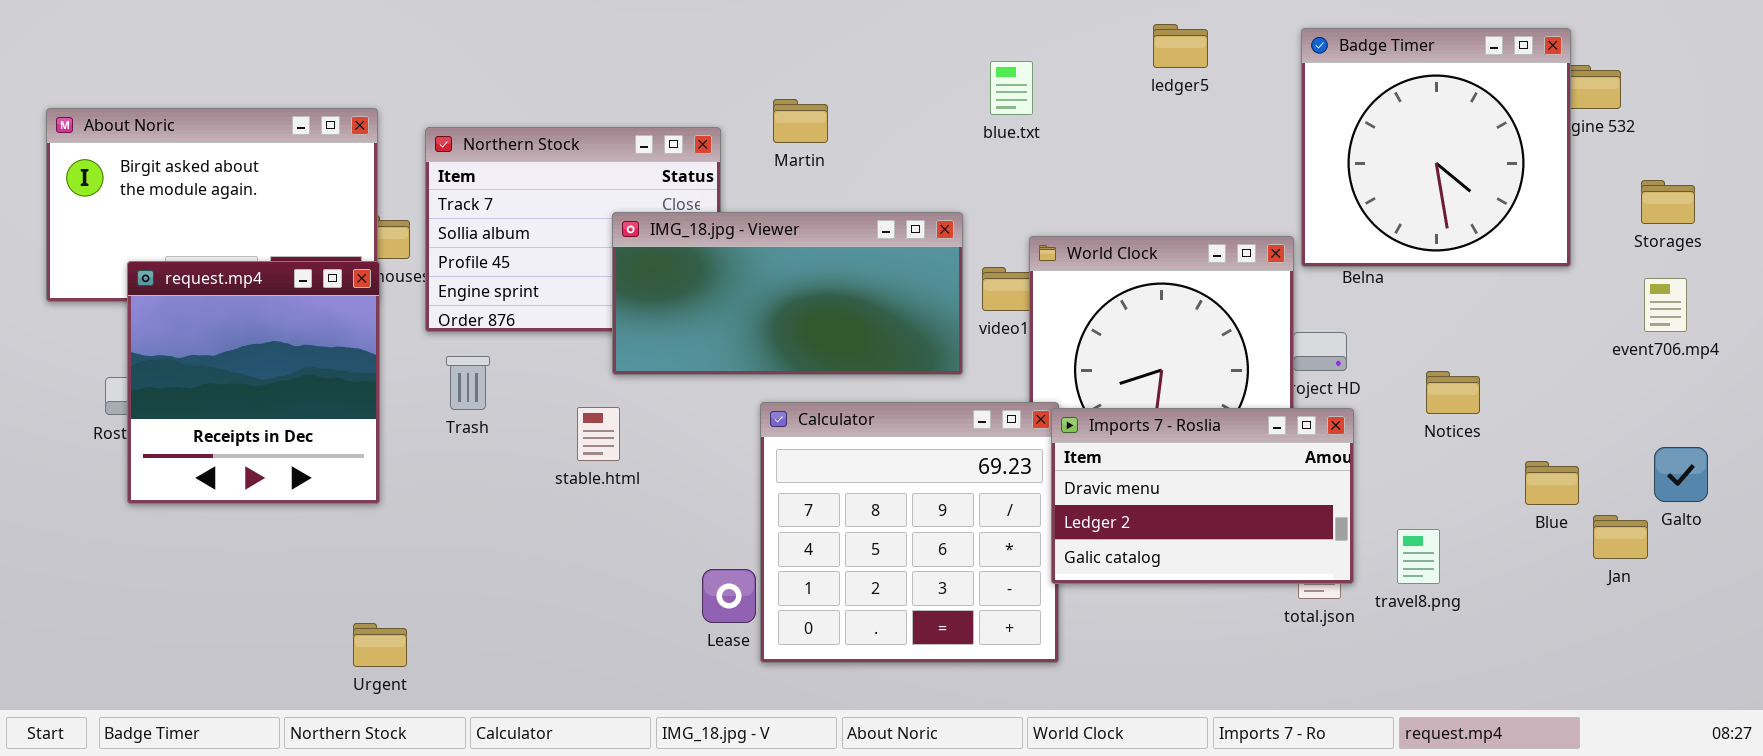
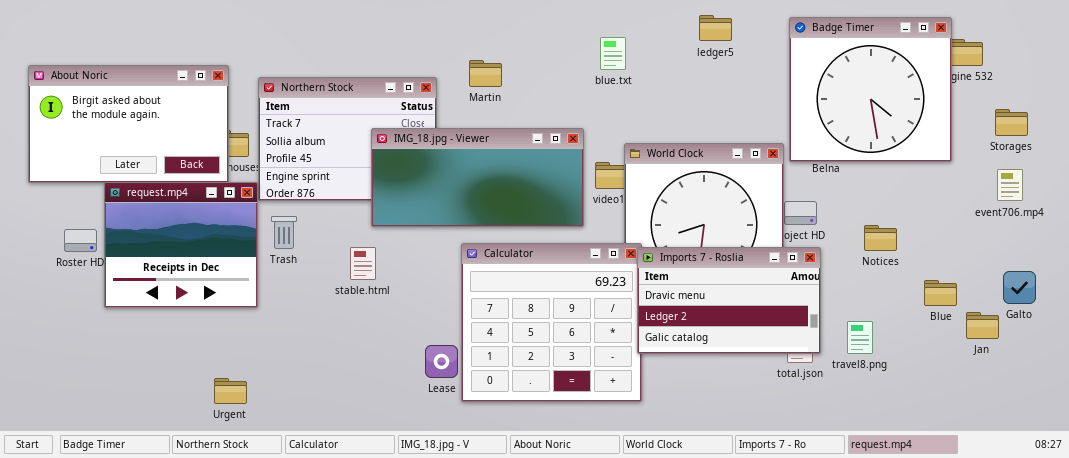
request.mp4: [127,261,380,504] -> [104,182,258,308], moved, resized

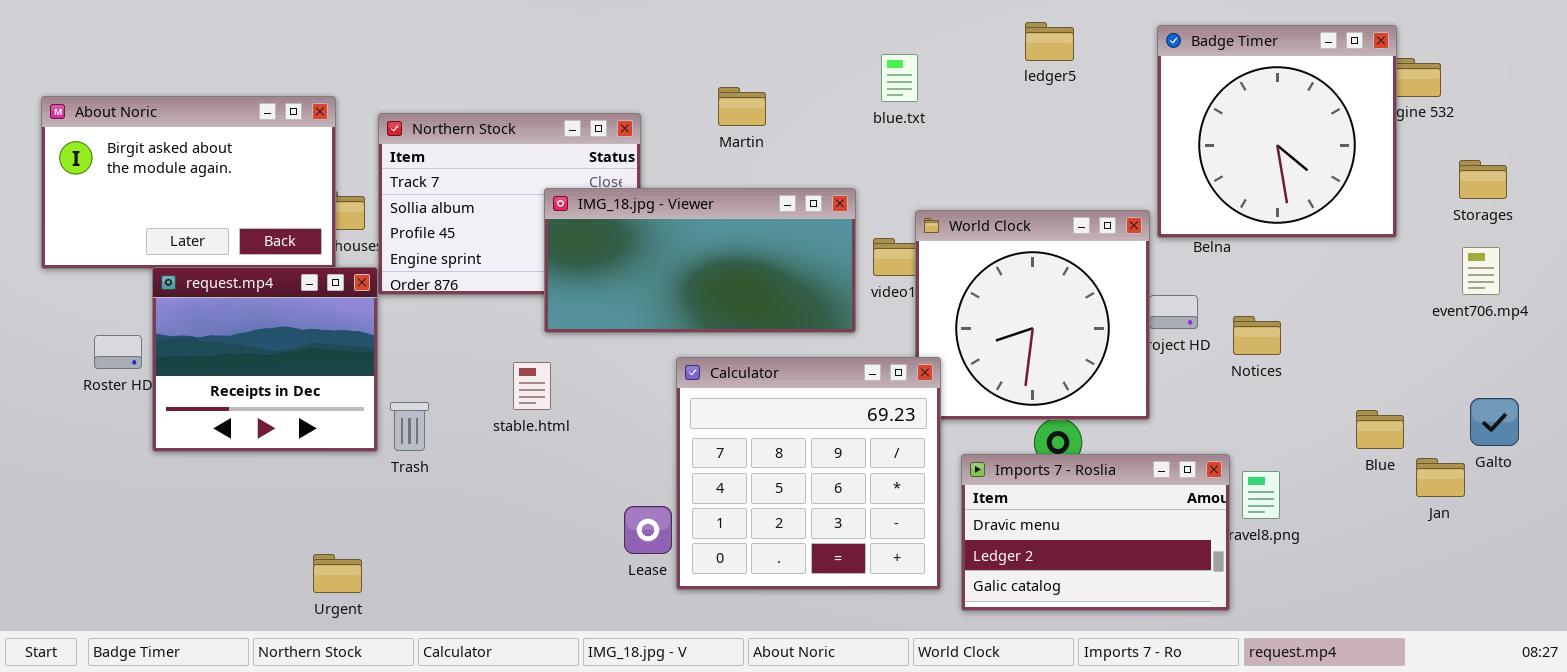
Martin: [469,60,502,87] -> [718,87,766,126], moved
Trash: [271,216,297,249] -> [390,402,429,451], moved
Notices: [864,225,897,251] -> [1233,316,1281,355], moved
Imports 7 - Roslia: [637,247,821,354] -> [961,454,1230,611], moved

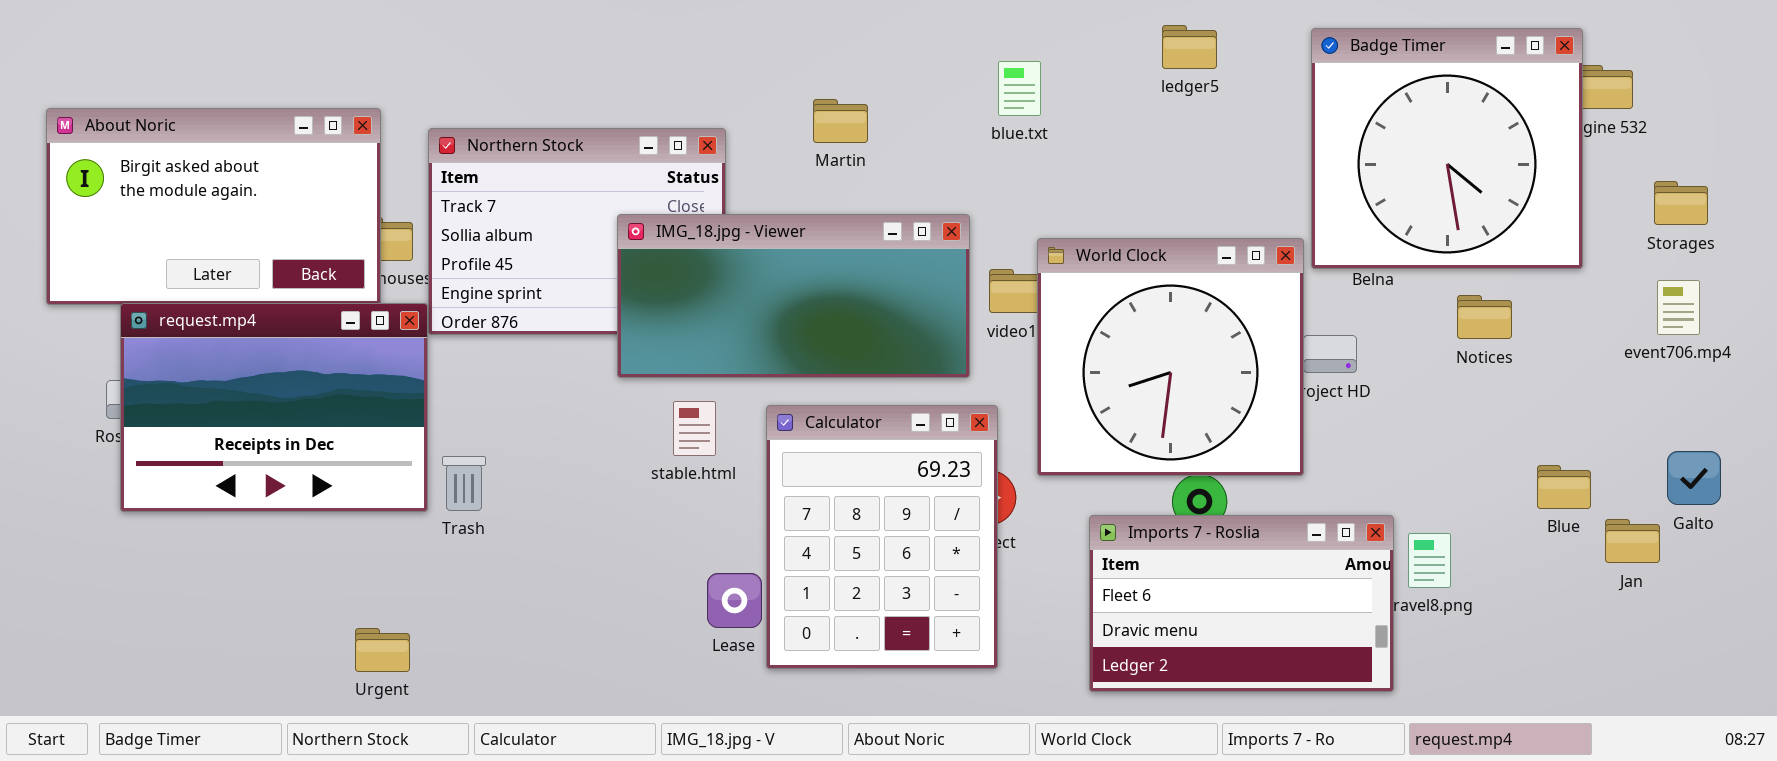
request.mp4: [152,267,378,452] -> [120,303,428,512], resized
Notices: [1233,316,1281,355] -> [1457,295,1512,339], moved
Calculator: [676,357,941,590] -> [766,405,998,669], resized
stable.html: [513,362,551,410] -> [673,401,716,456], moved
Imports 7 - Roslia: [961,454,1230,611] -> [1089,515,1394,692], scrolled up 1 row

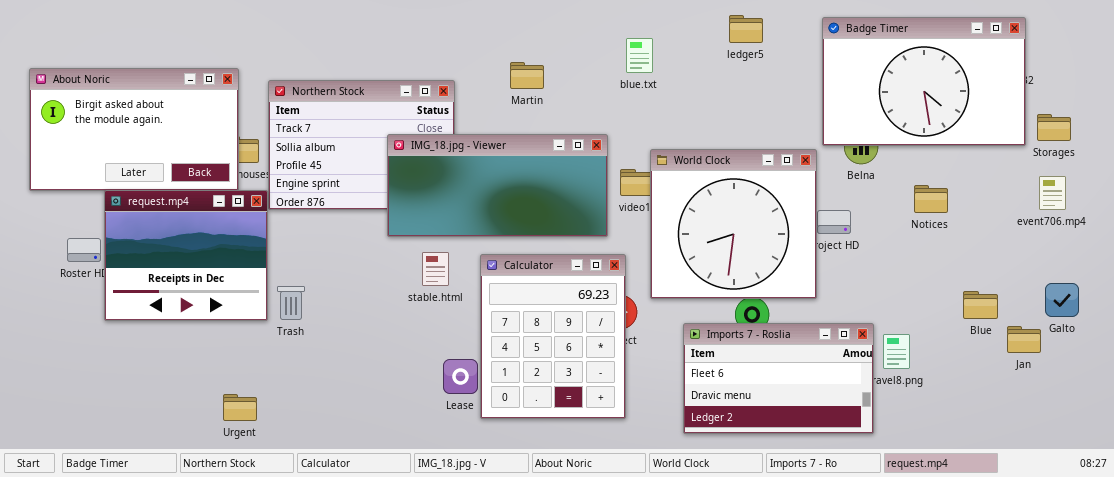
Badge Timer: [1311,28,1583,269] -> [822,17,1026,146], resized
request.mp4: [120,303,428,512] -> [104,190,268,321], resized

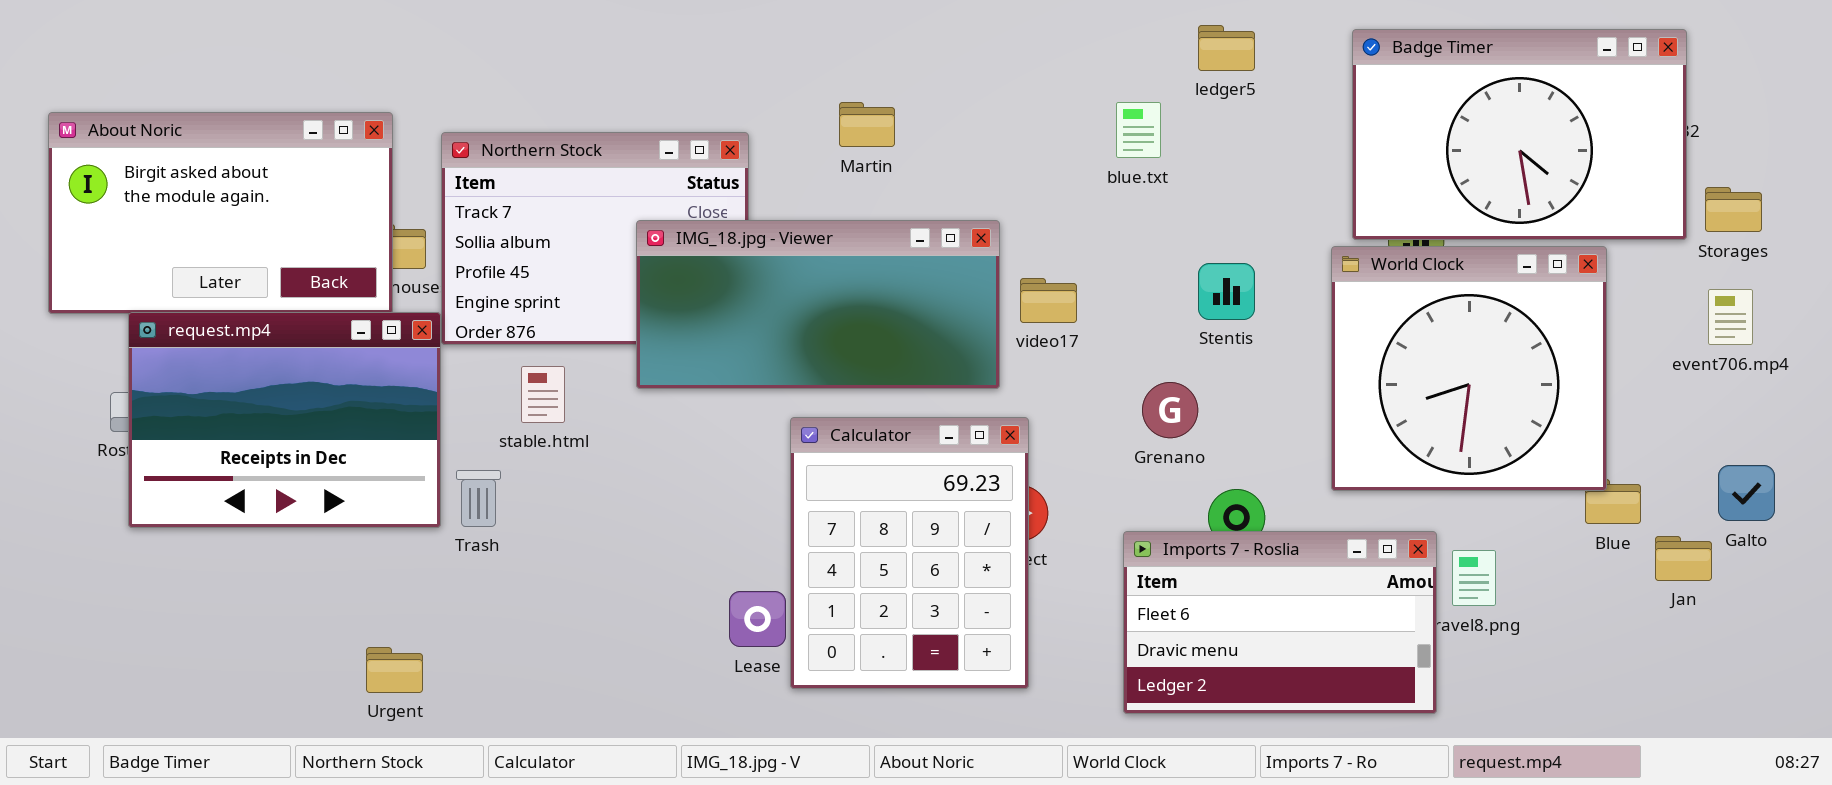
blue.txt: [626,38,653,73] -> [1116,102,1161,158], moved
World Clock: [650,149,817,299] -> [1331,246,1607,491], moved
request.mp4: [104,190,268,321] -> [128,312,441,528], resized
stable.html: [422,252,449,286] -> [521,366,565,423], moved

